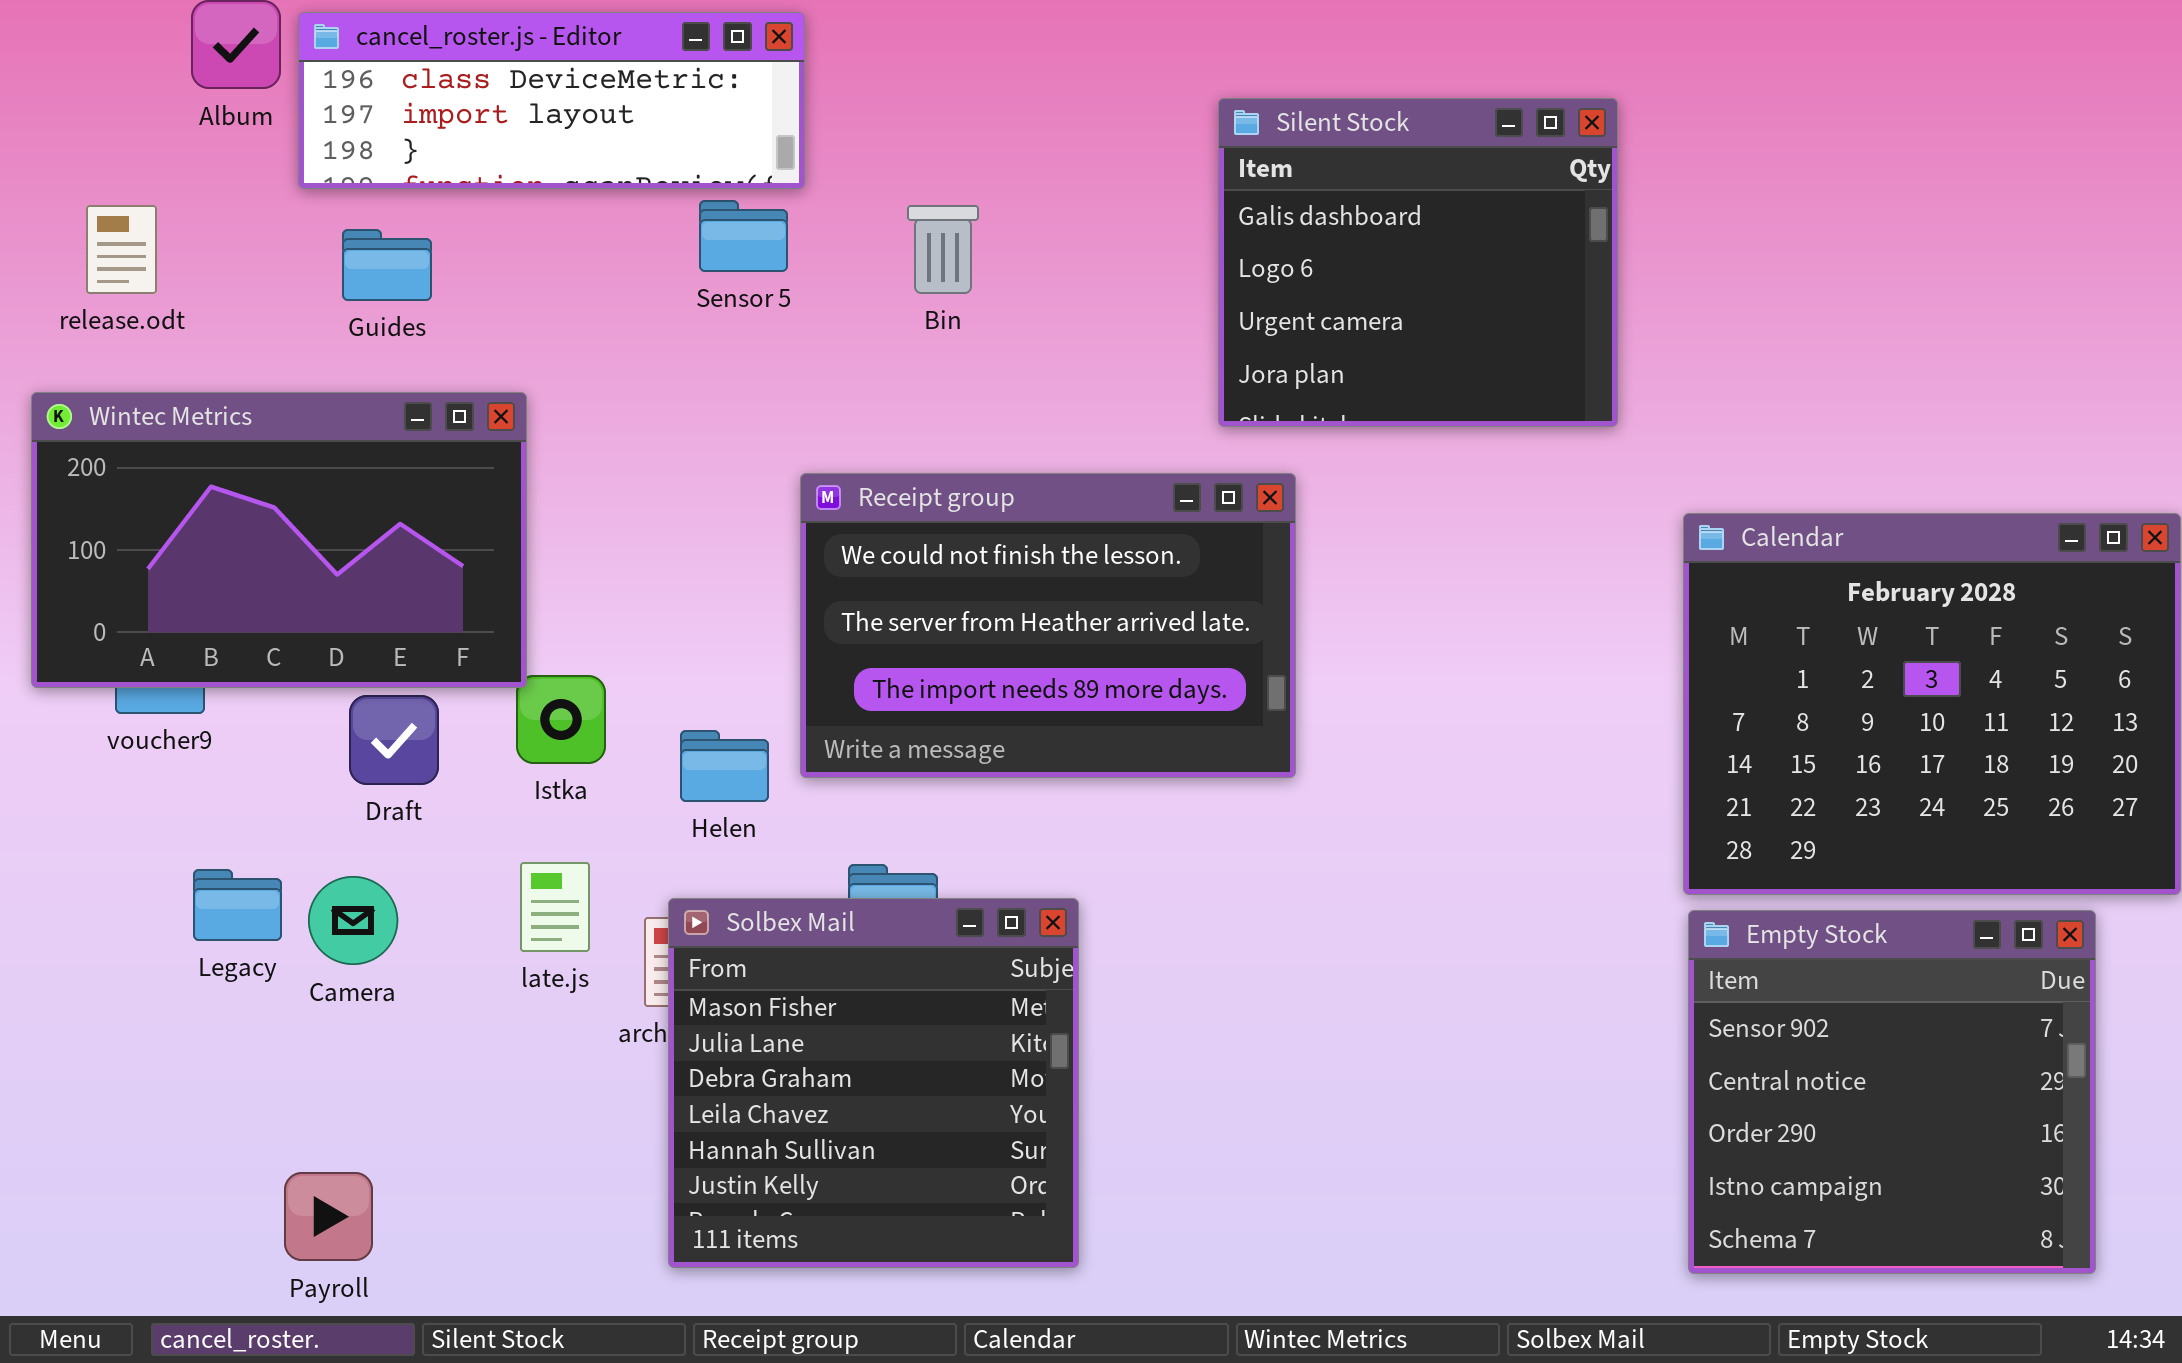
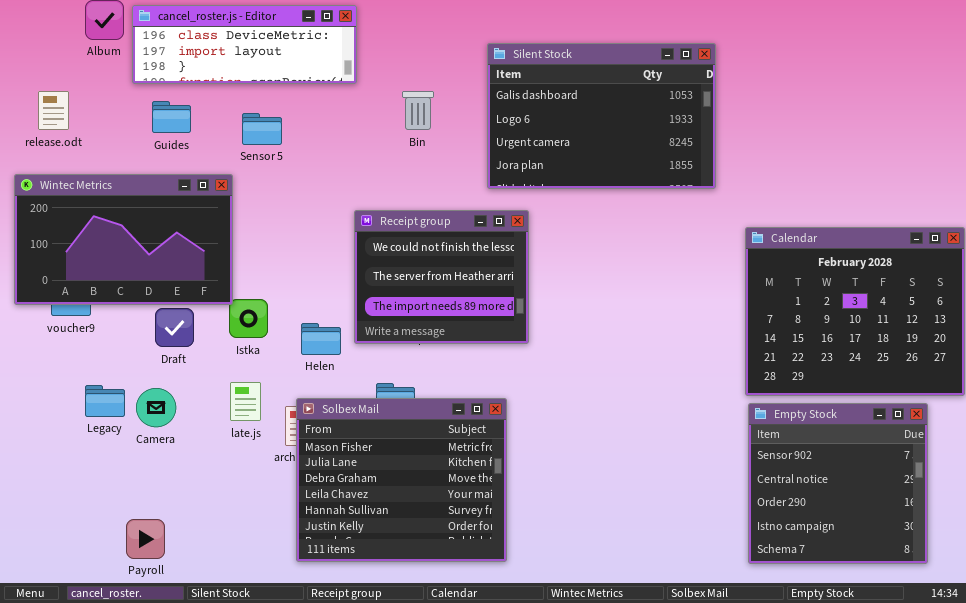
Silent Stock: [1218,98,1618,427] -> [487,43,716,189], resized
Sensor 5: [699,200,788,272] -> [242,113,282,145], moved
Receipt group: [800,473,1296,778] -> [354,210,529,344], resized
Solbex Mail: [668,898,1079,1268] -> [296,398,507,562], resized

